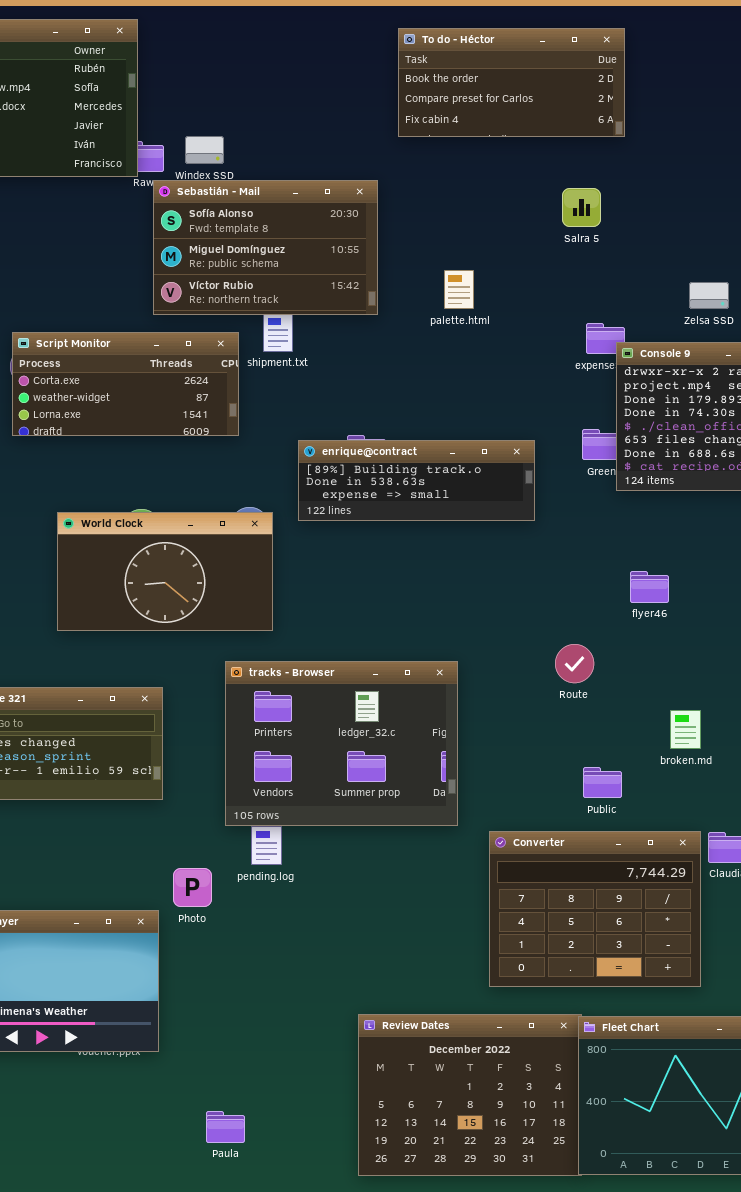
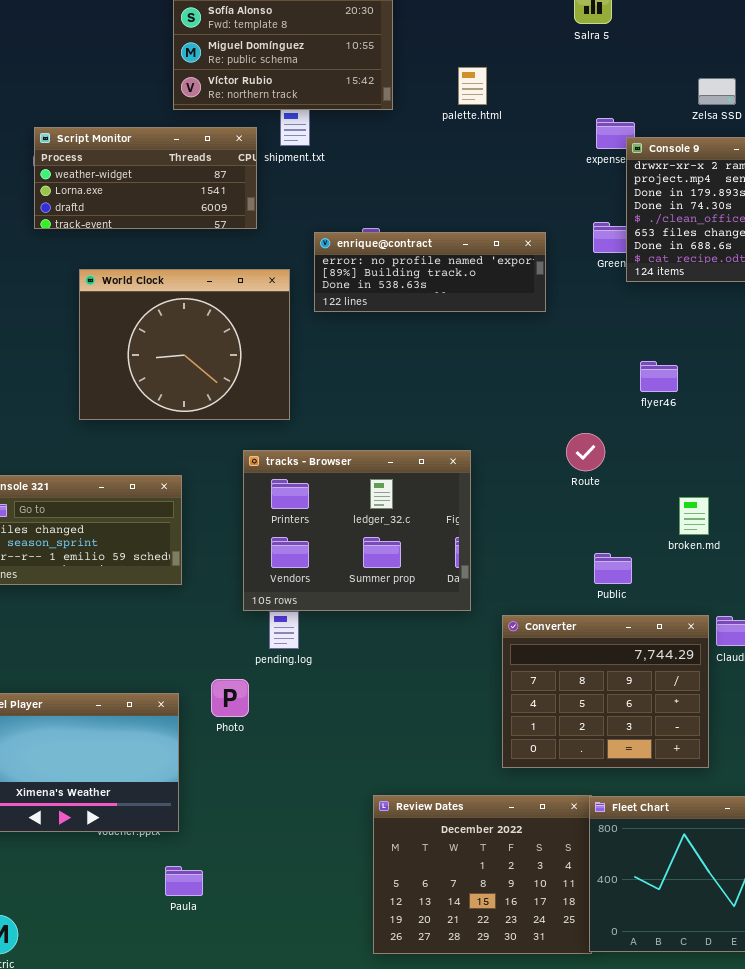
Script Monitor: [12,332,239,436] -> [34,127,257,229], scrolled down 1 row
enrique@contract: [298,440,535,521] -> [314,232,546,312], scrolled up 1 row
World Clock: [57,512,273,631] -> [79,269,290,420], resized
Photo: [173,868,212,907] -> [211,679,249,717], moved
Paula: [206,1111,245,1143] -> [165,866,203,896], moved

